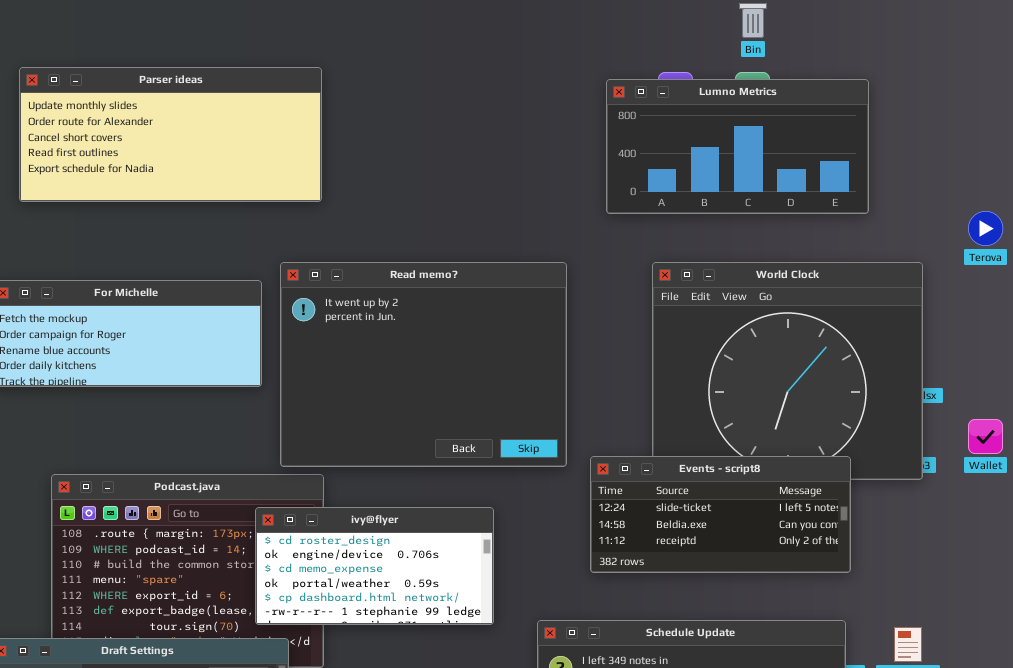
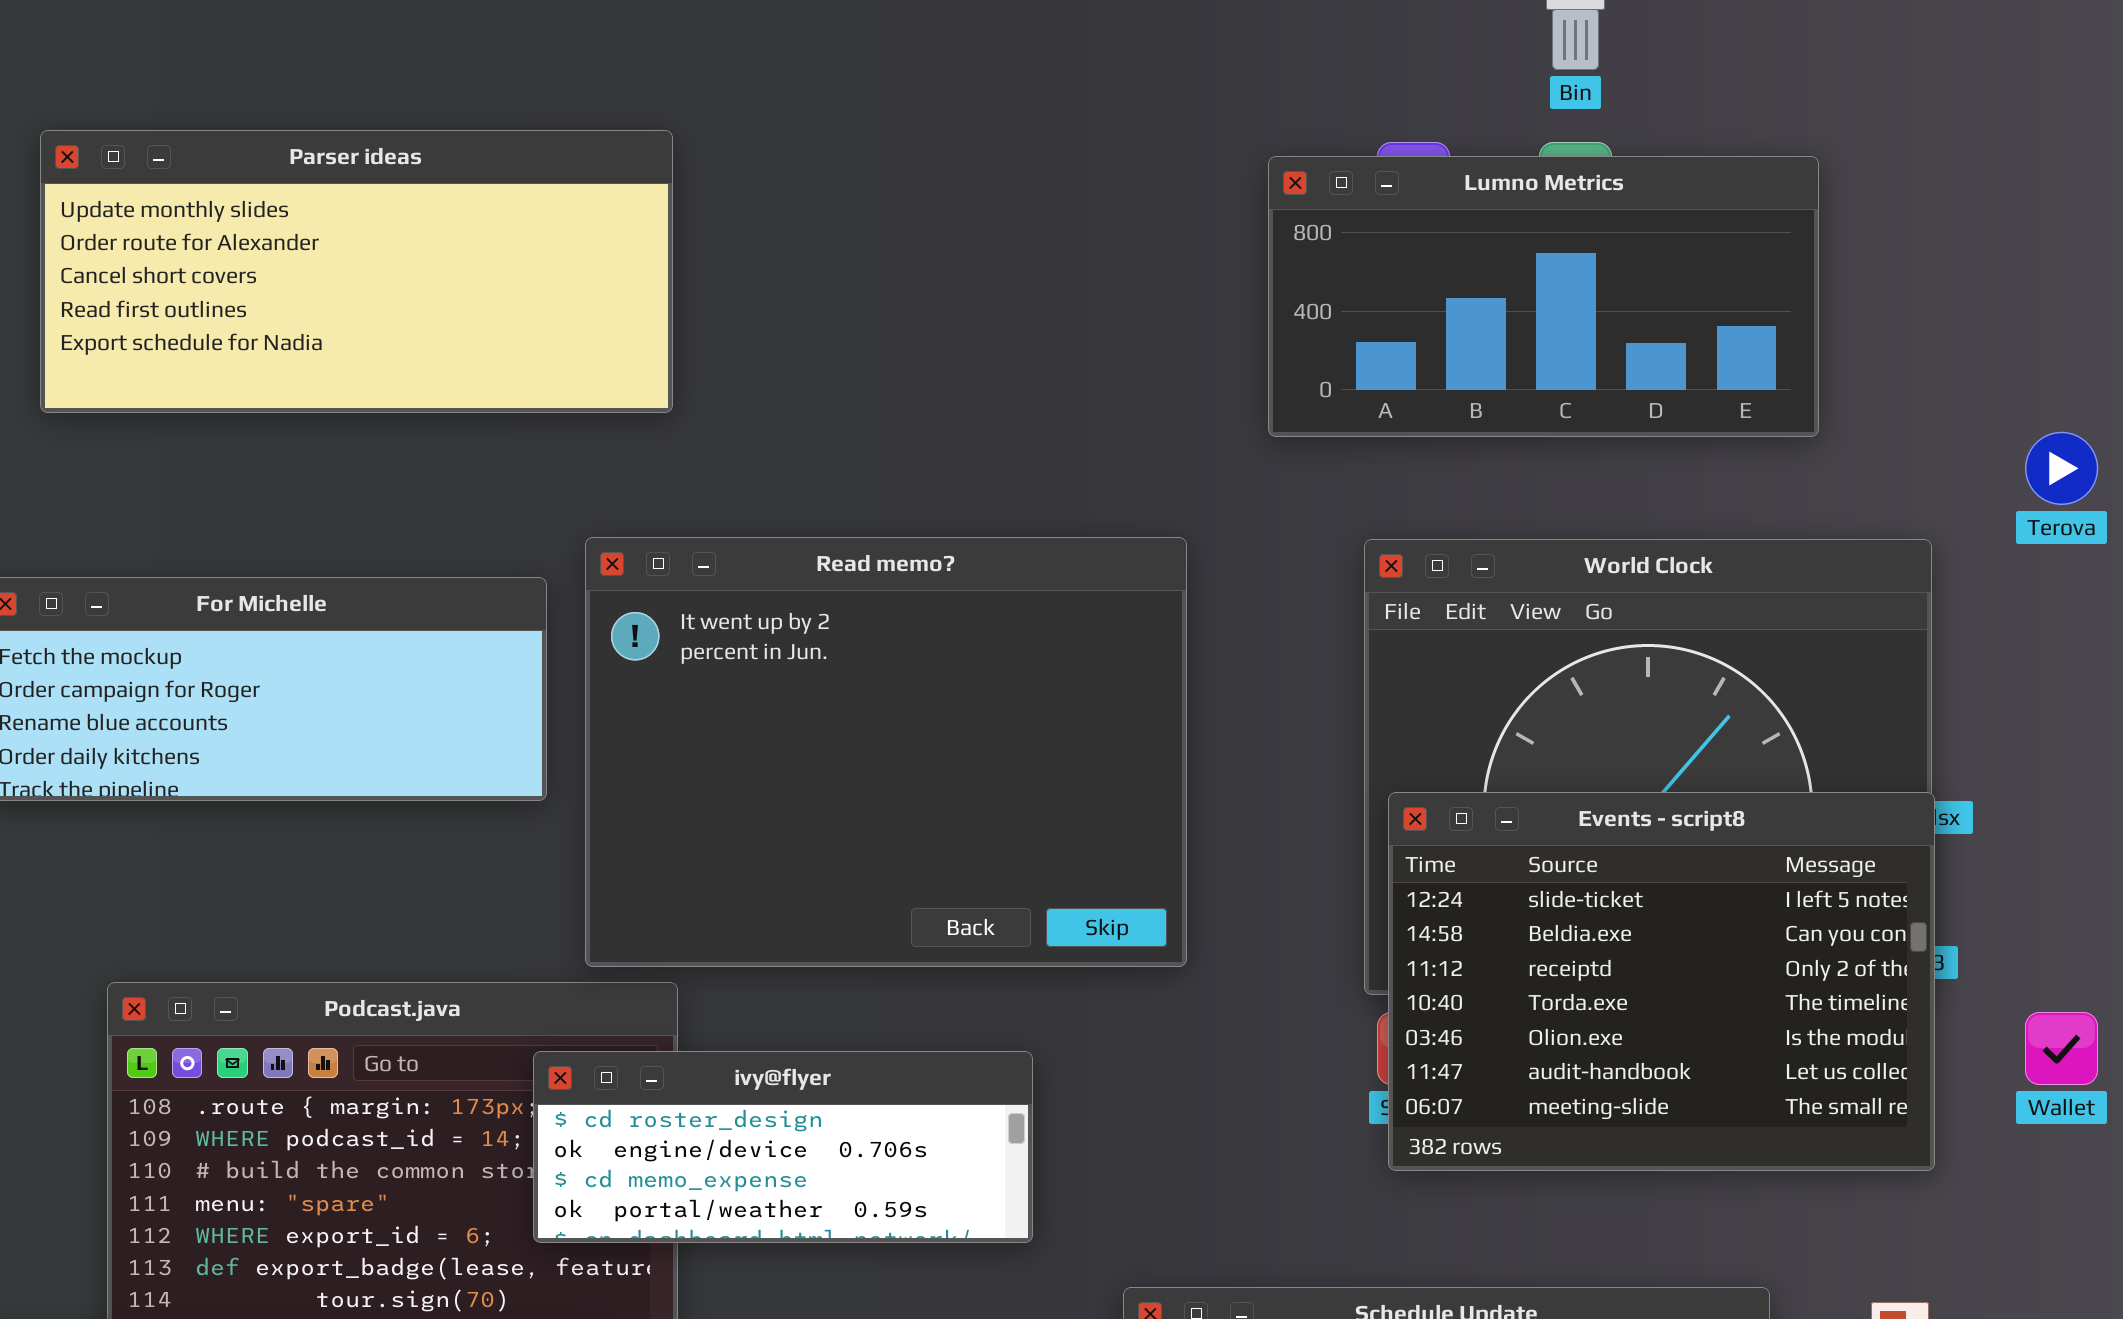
Wallet: [968,419,1003,454] -> [2025,1012,2098,1085], moved
Events - script8: [590,456,851,573] -> [1388,792,1935,1171], moved, resized
ivy@flyer: [255,507,494,625] -> [533,1051,1033,1243], resized

